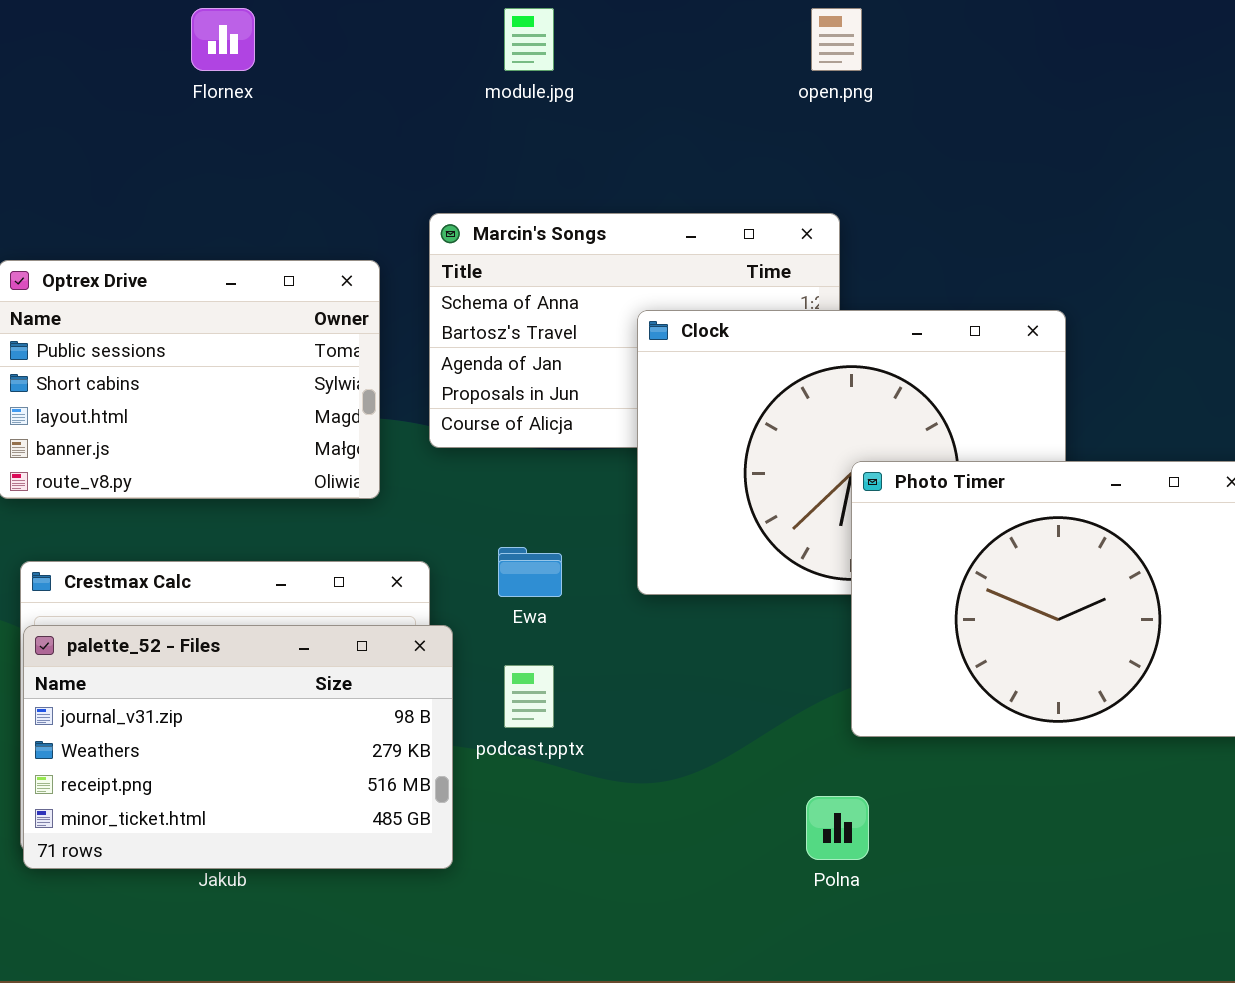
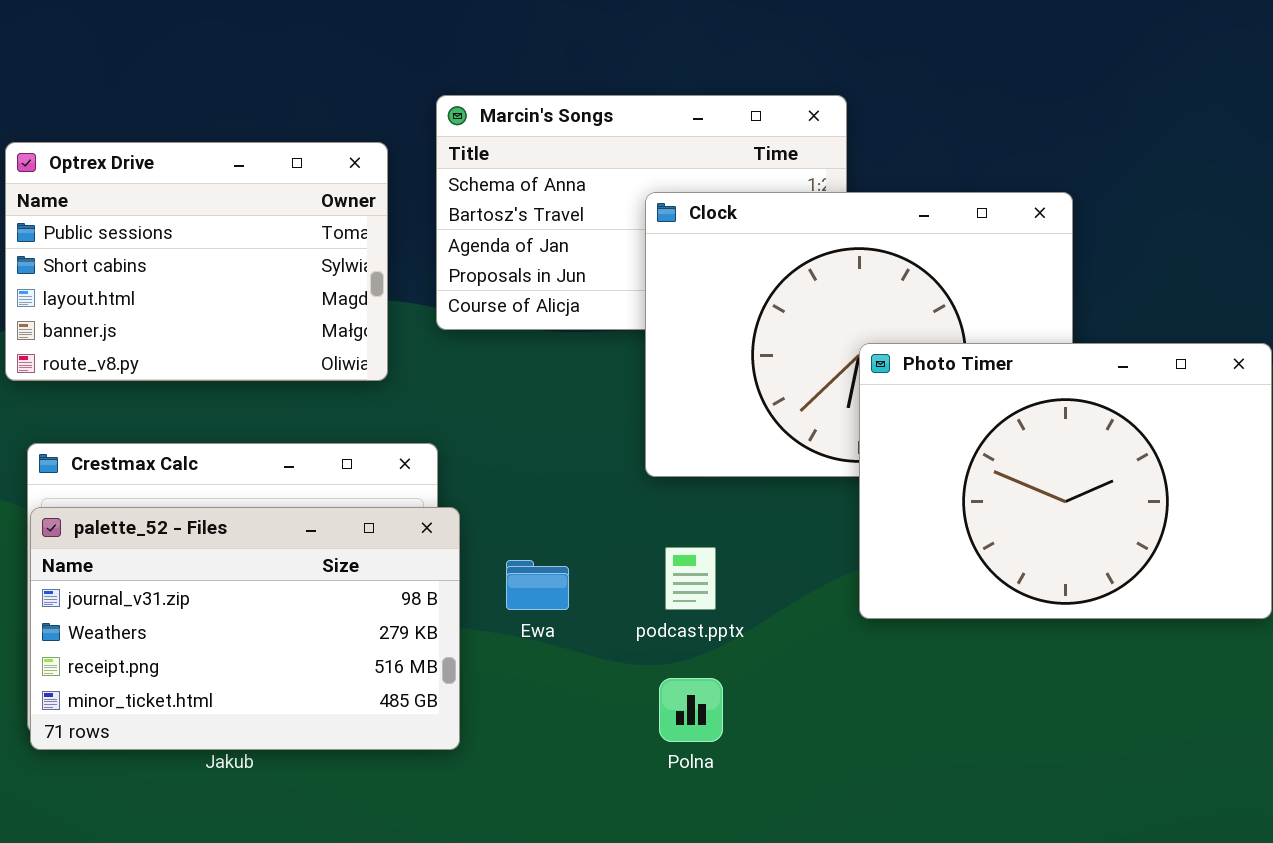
Ewa: [498,547,562,597] -> [506,560,569,610], moved
podcast.pptx: [504,665,554,728] -> [665,547,716,610], moved
Polna: [806,796,869,860] -> [659,678,723,742], moved

